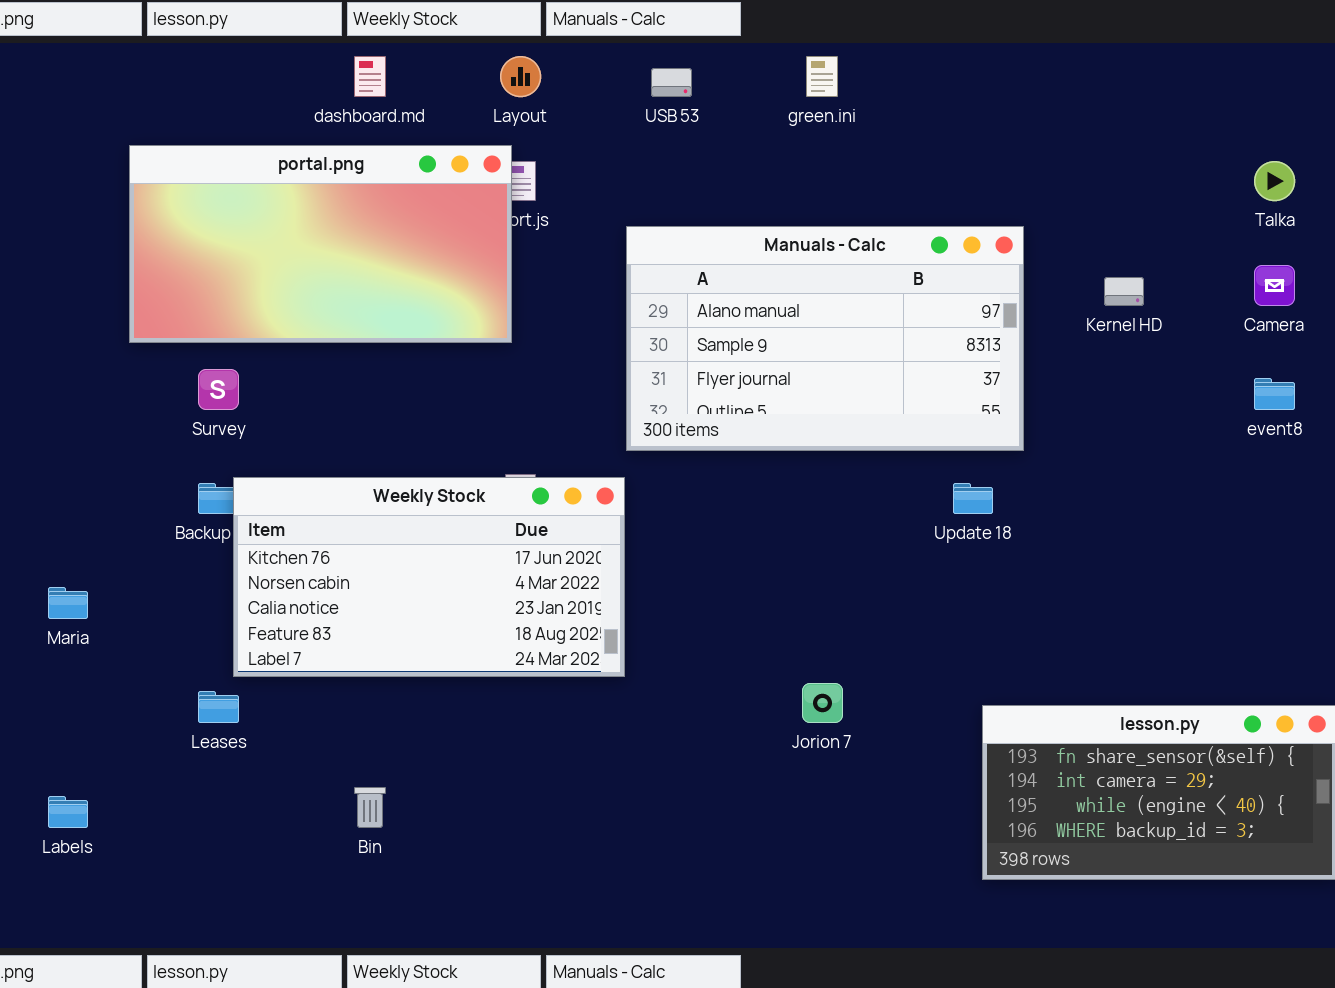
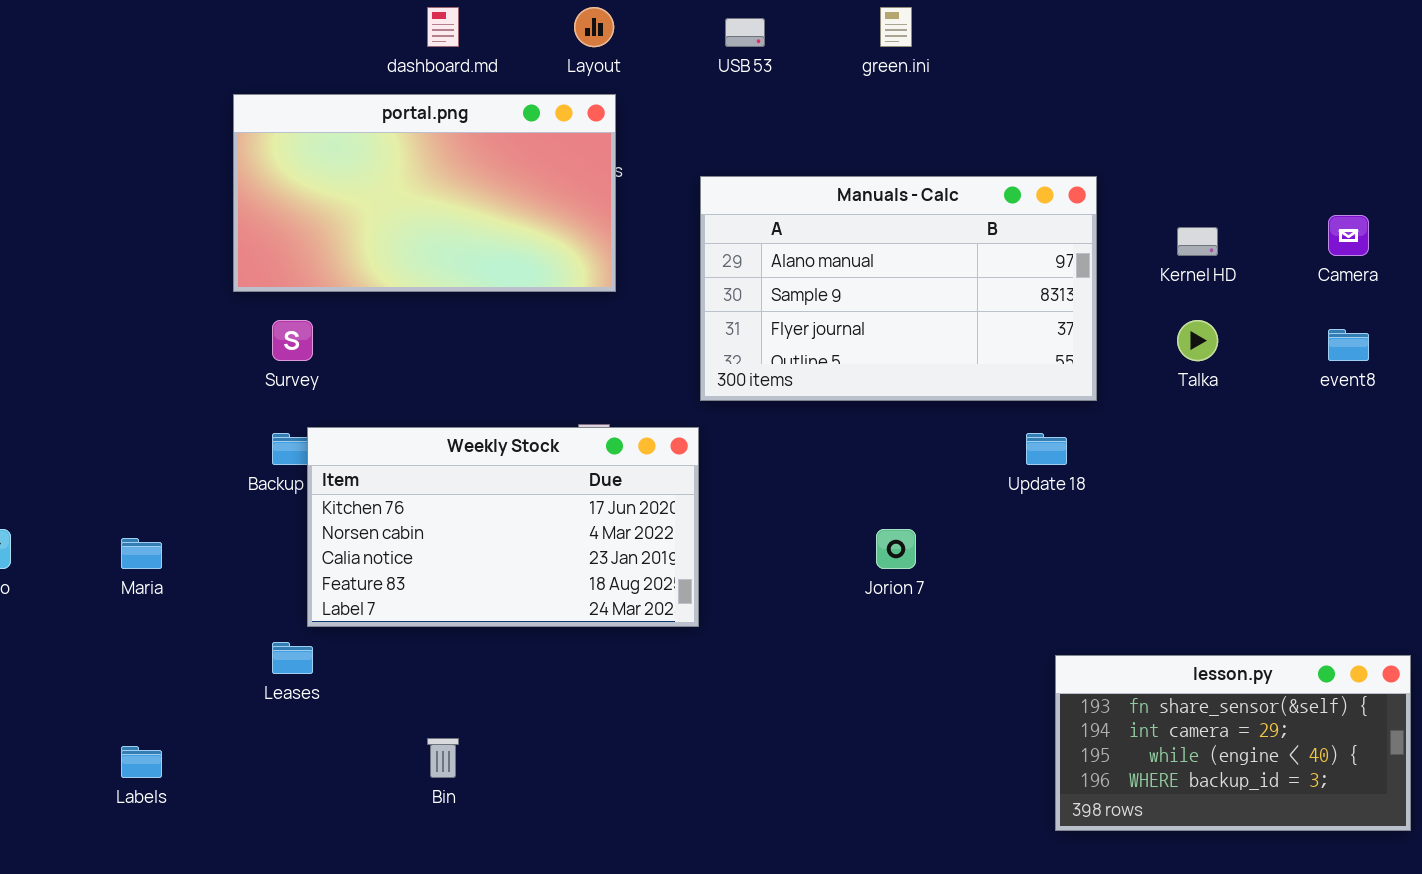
portal.png: [129,145,512,343] -> [233,94,616,292], moved
Talka: [1254,161,1295,201] -> [1177,320,1218,361], moved
Jorion 7: [802,683,843,723] -> [876,529,916,569], moved

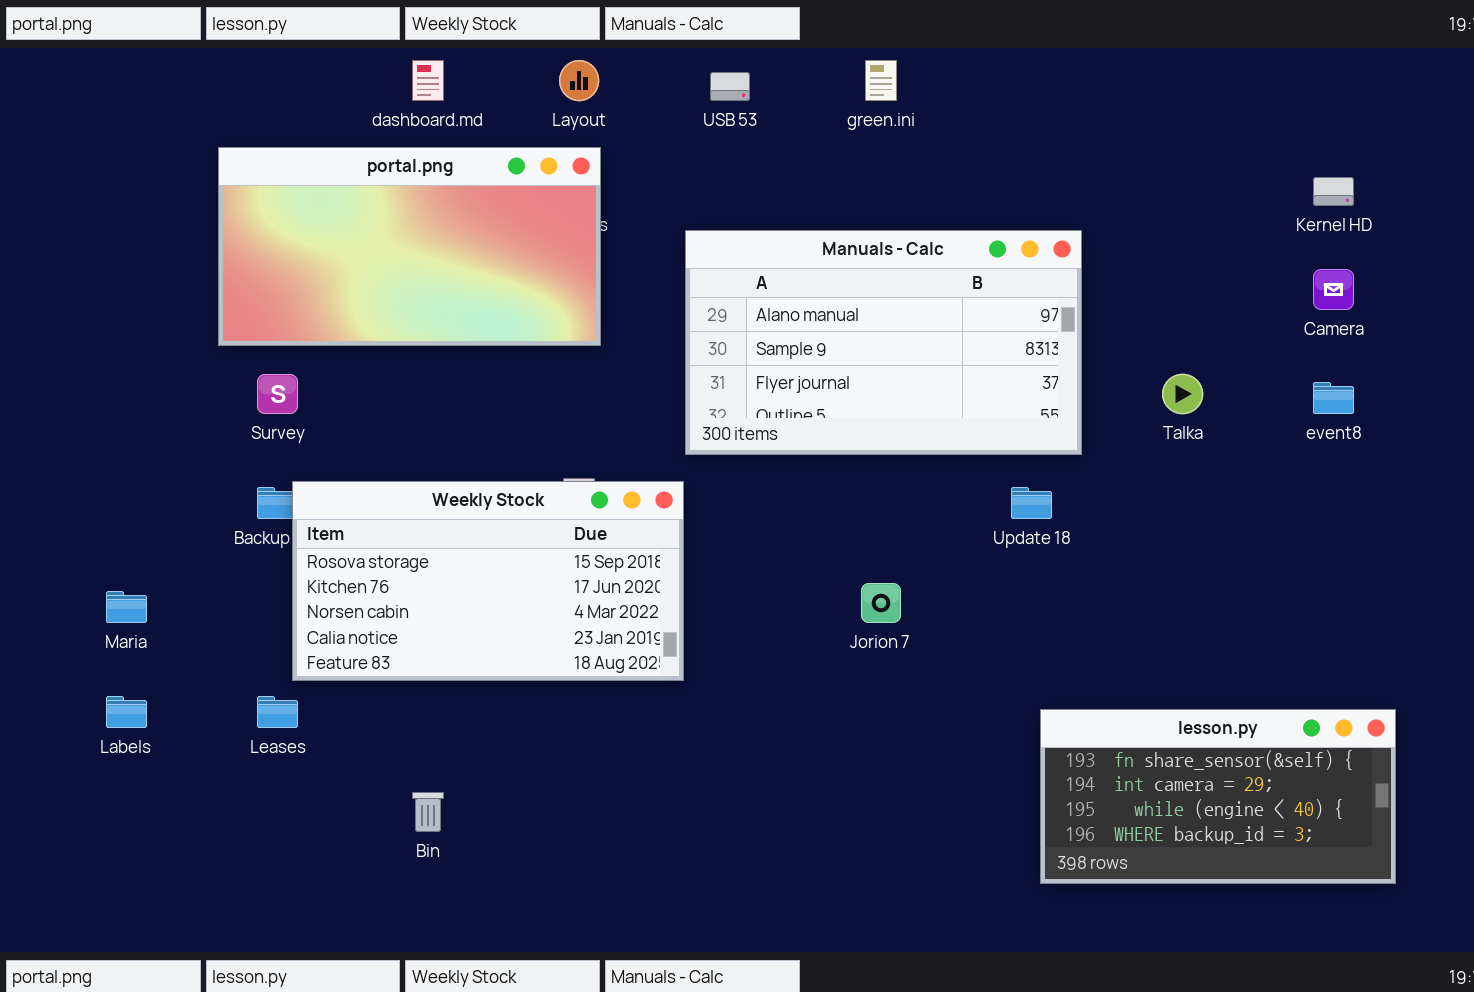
Kernel HD: [1177,227,1218,256] -> [1313,177,1354,206], moved
Weekly Stock: [307,427,699,627] -> [292,481,684,681], scrolled up 1 row
Labels: [121,746,162,778] -> [106,696,147,728], moved

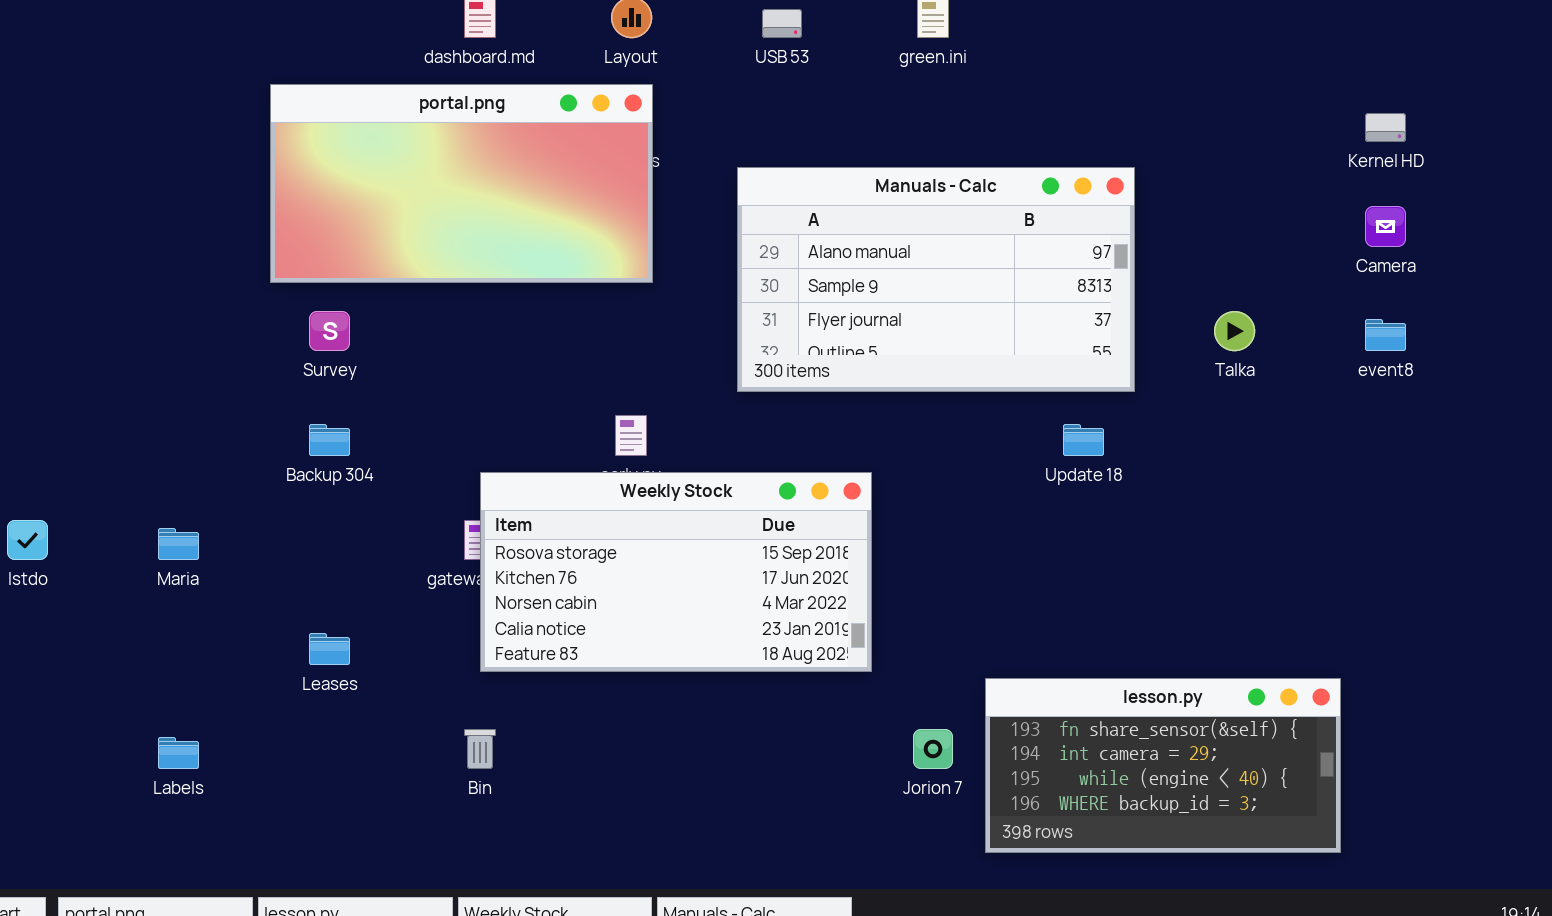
Weekly Stock: [292,481,684,681] -> [480,472,872,672], moved
Jorion 7: [861,583,901,623] -> [913,729,953,769], moved
Labels: [106,696,147,728] -> [158,737,199,769], moved
lesson.py: [1040,709,1396,884] -> [985,678,1341,853], moved

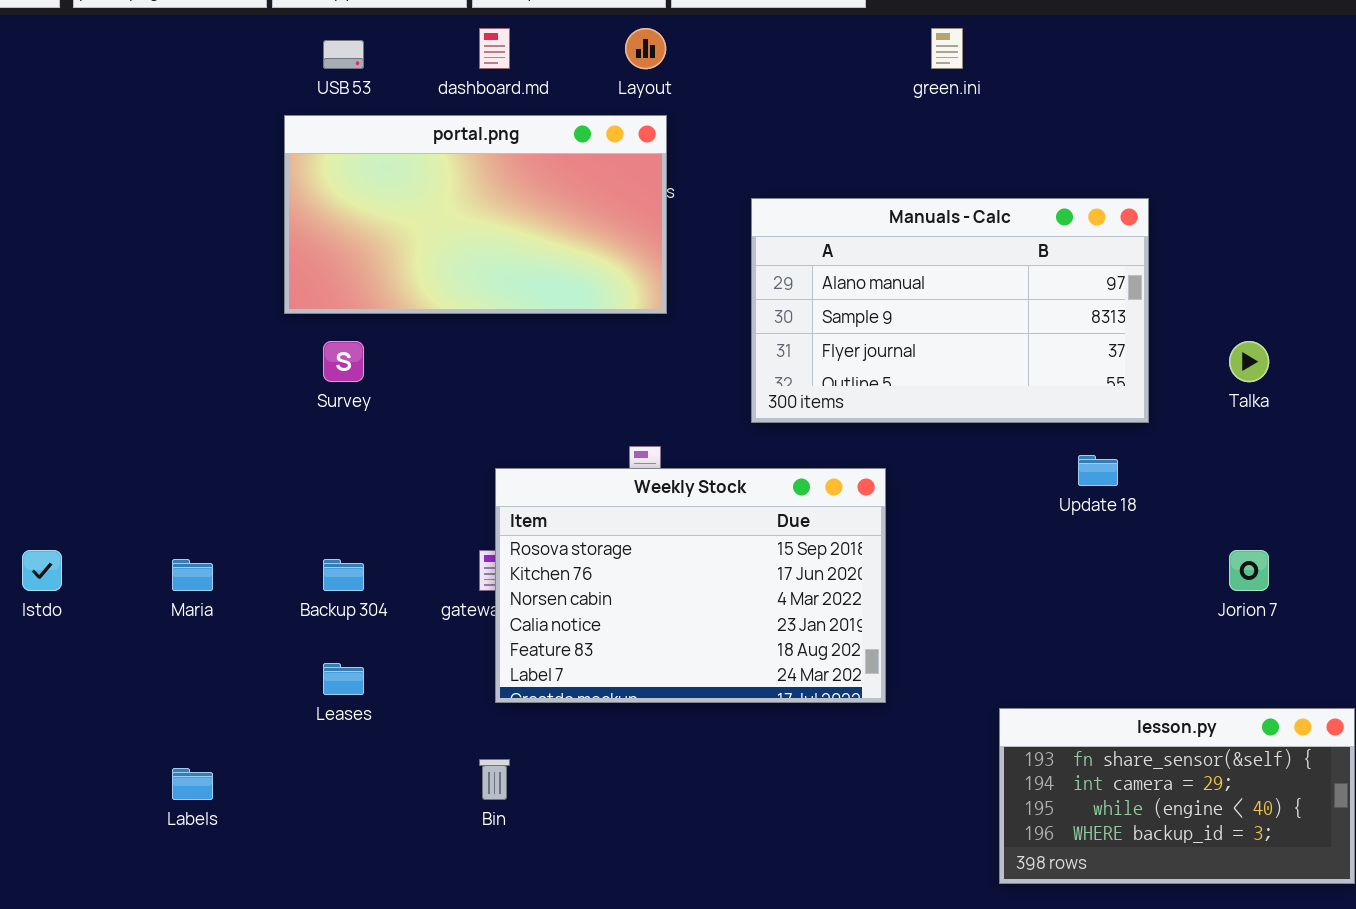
USB 53: [762,9,802,38] -> [323,40,364,69], moved
Backup 304: [309,424,350,456] -> [323,559,364,591], moved
Weekly Stock: [480,472,872,672] -> [495,468,886,703], resized
Jorion 7: [913,729,953,769] -> [1229,550,1269,591], moved

